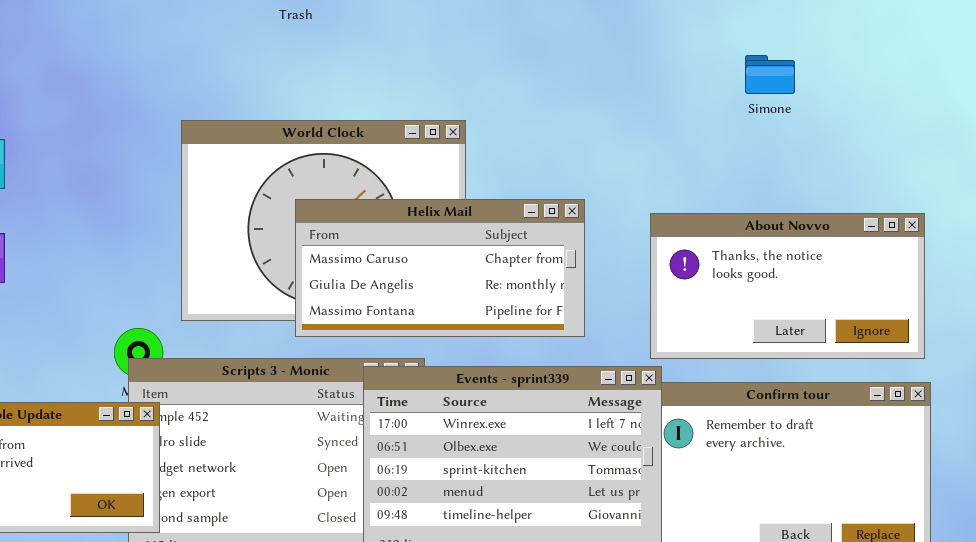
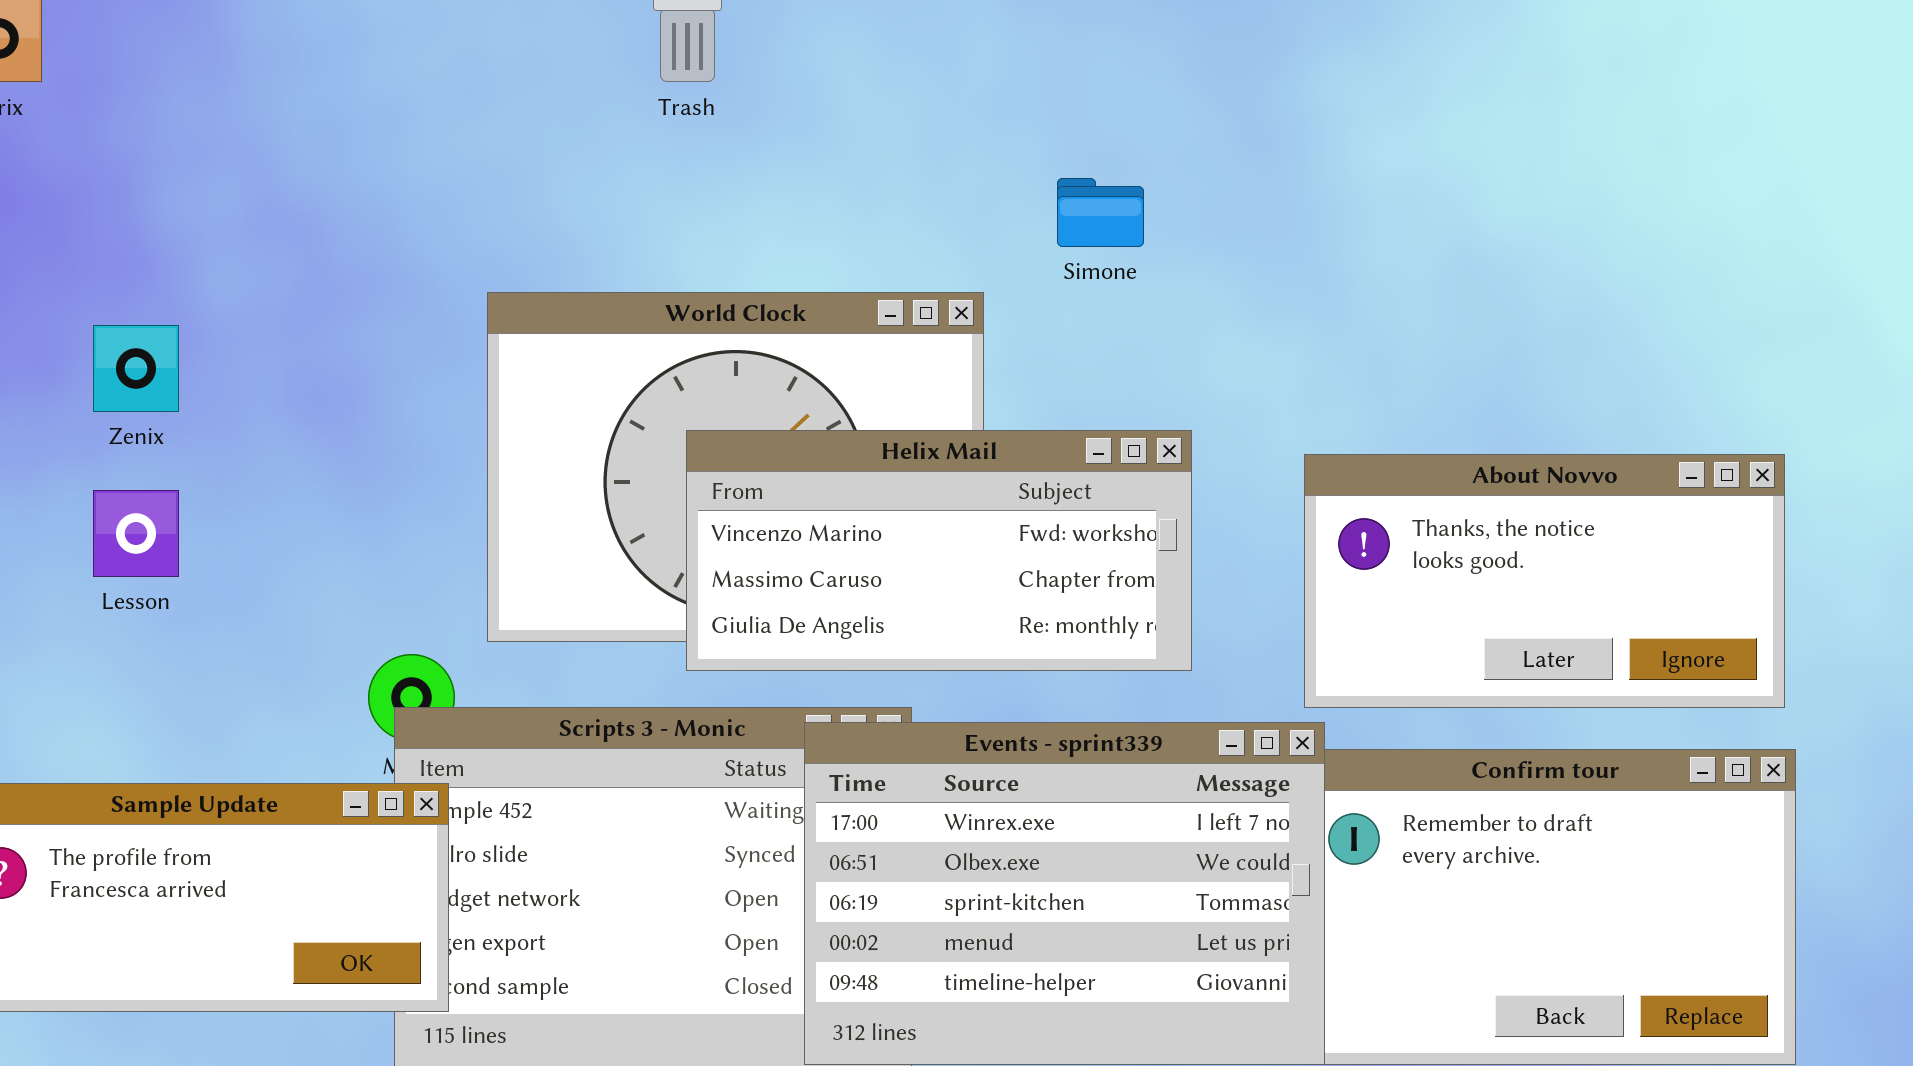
Simone: [745,55,795,94] -> [1057,178,1144,247], moved
Helix Mail: [295,199,585,337] -> [686,430,1192,671], scrolled up 1 row

